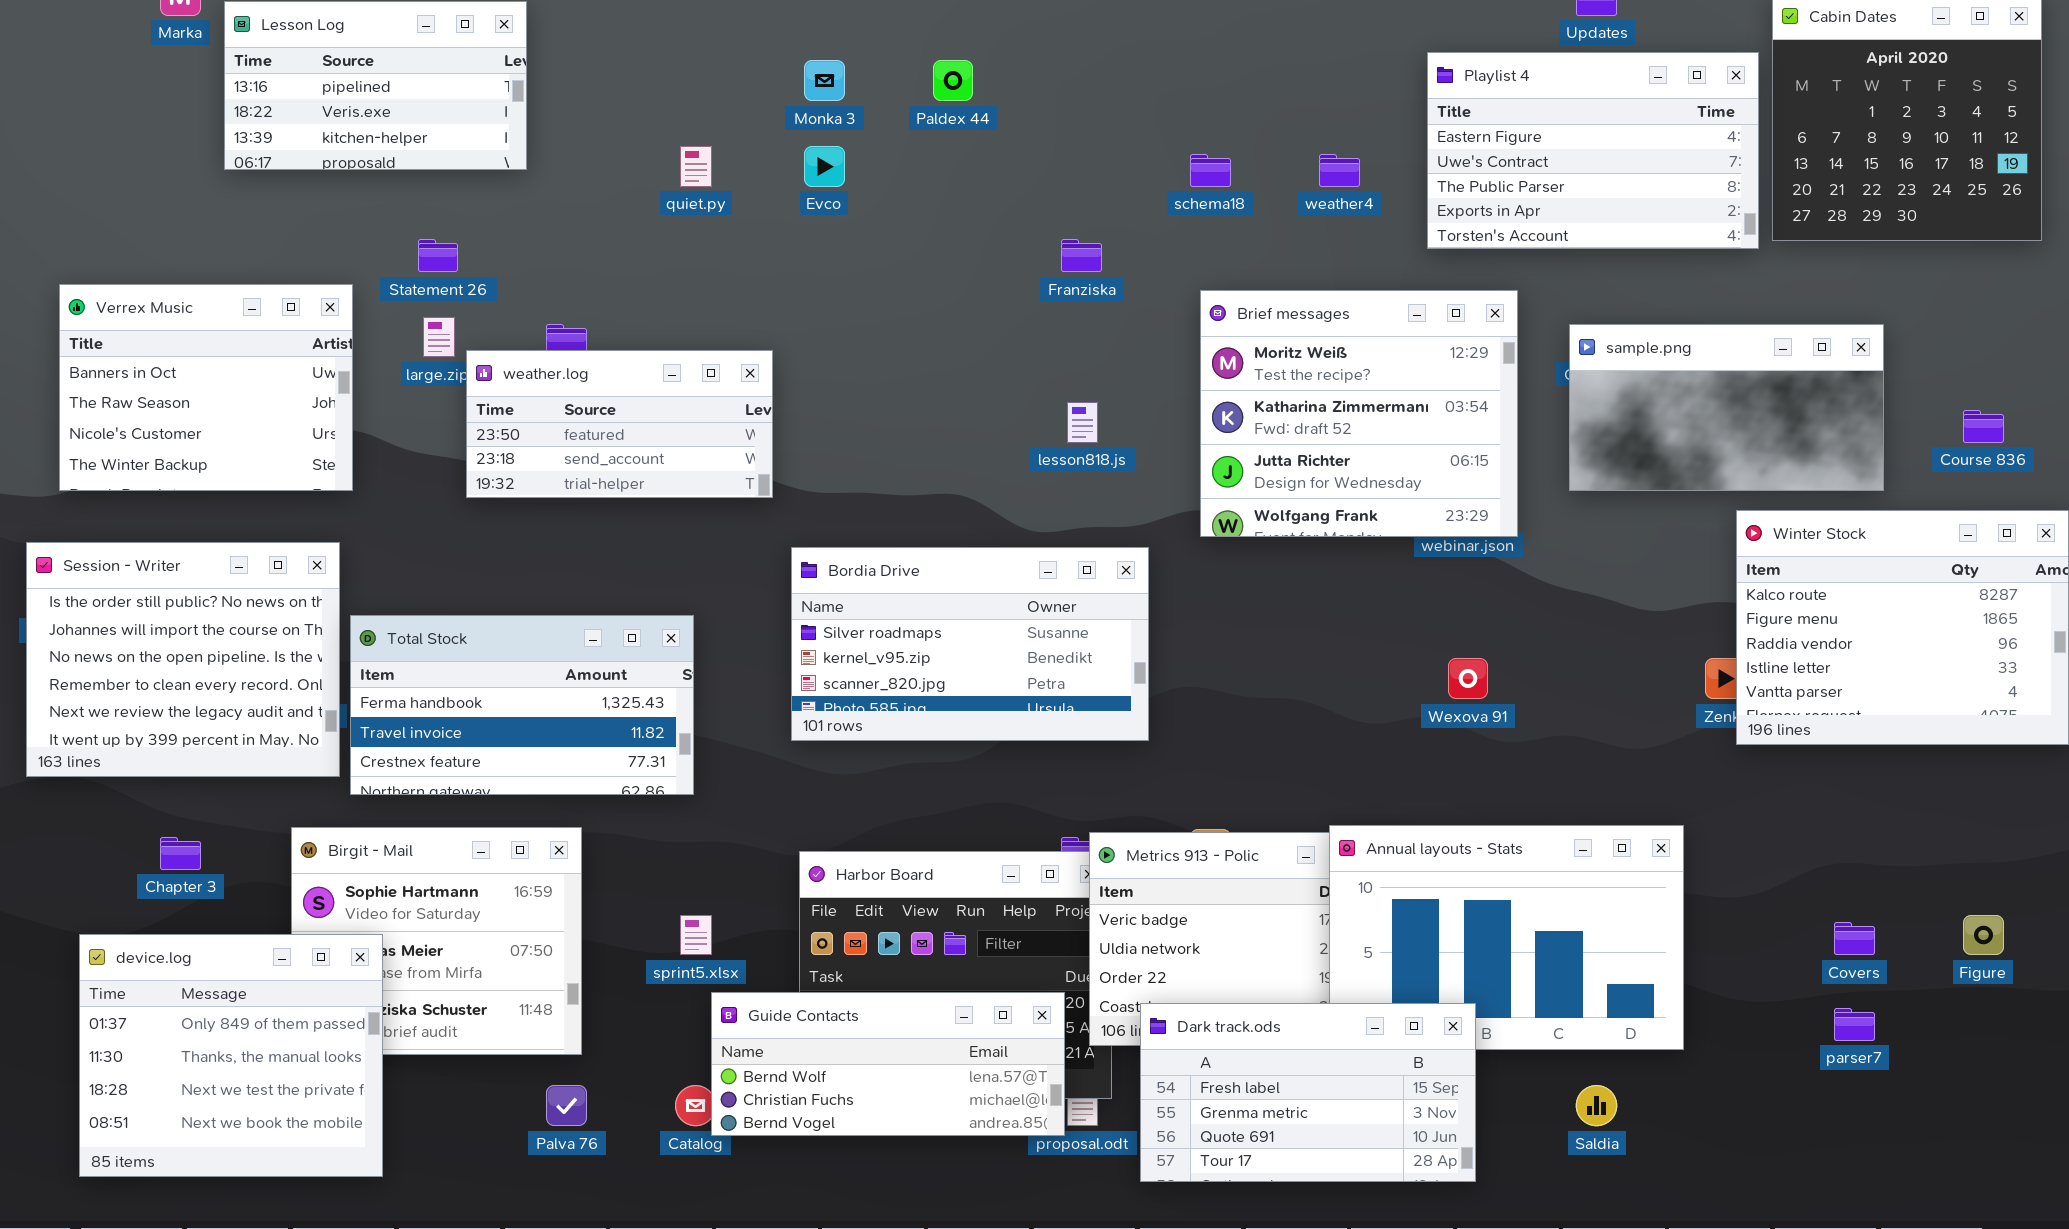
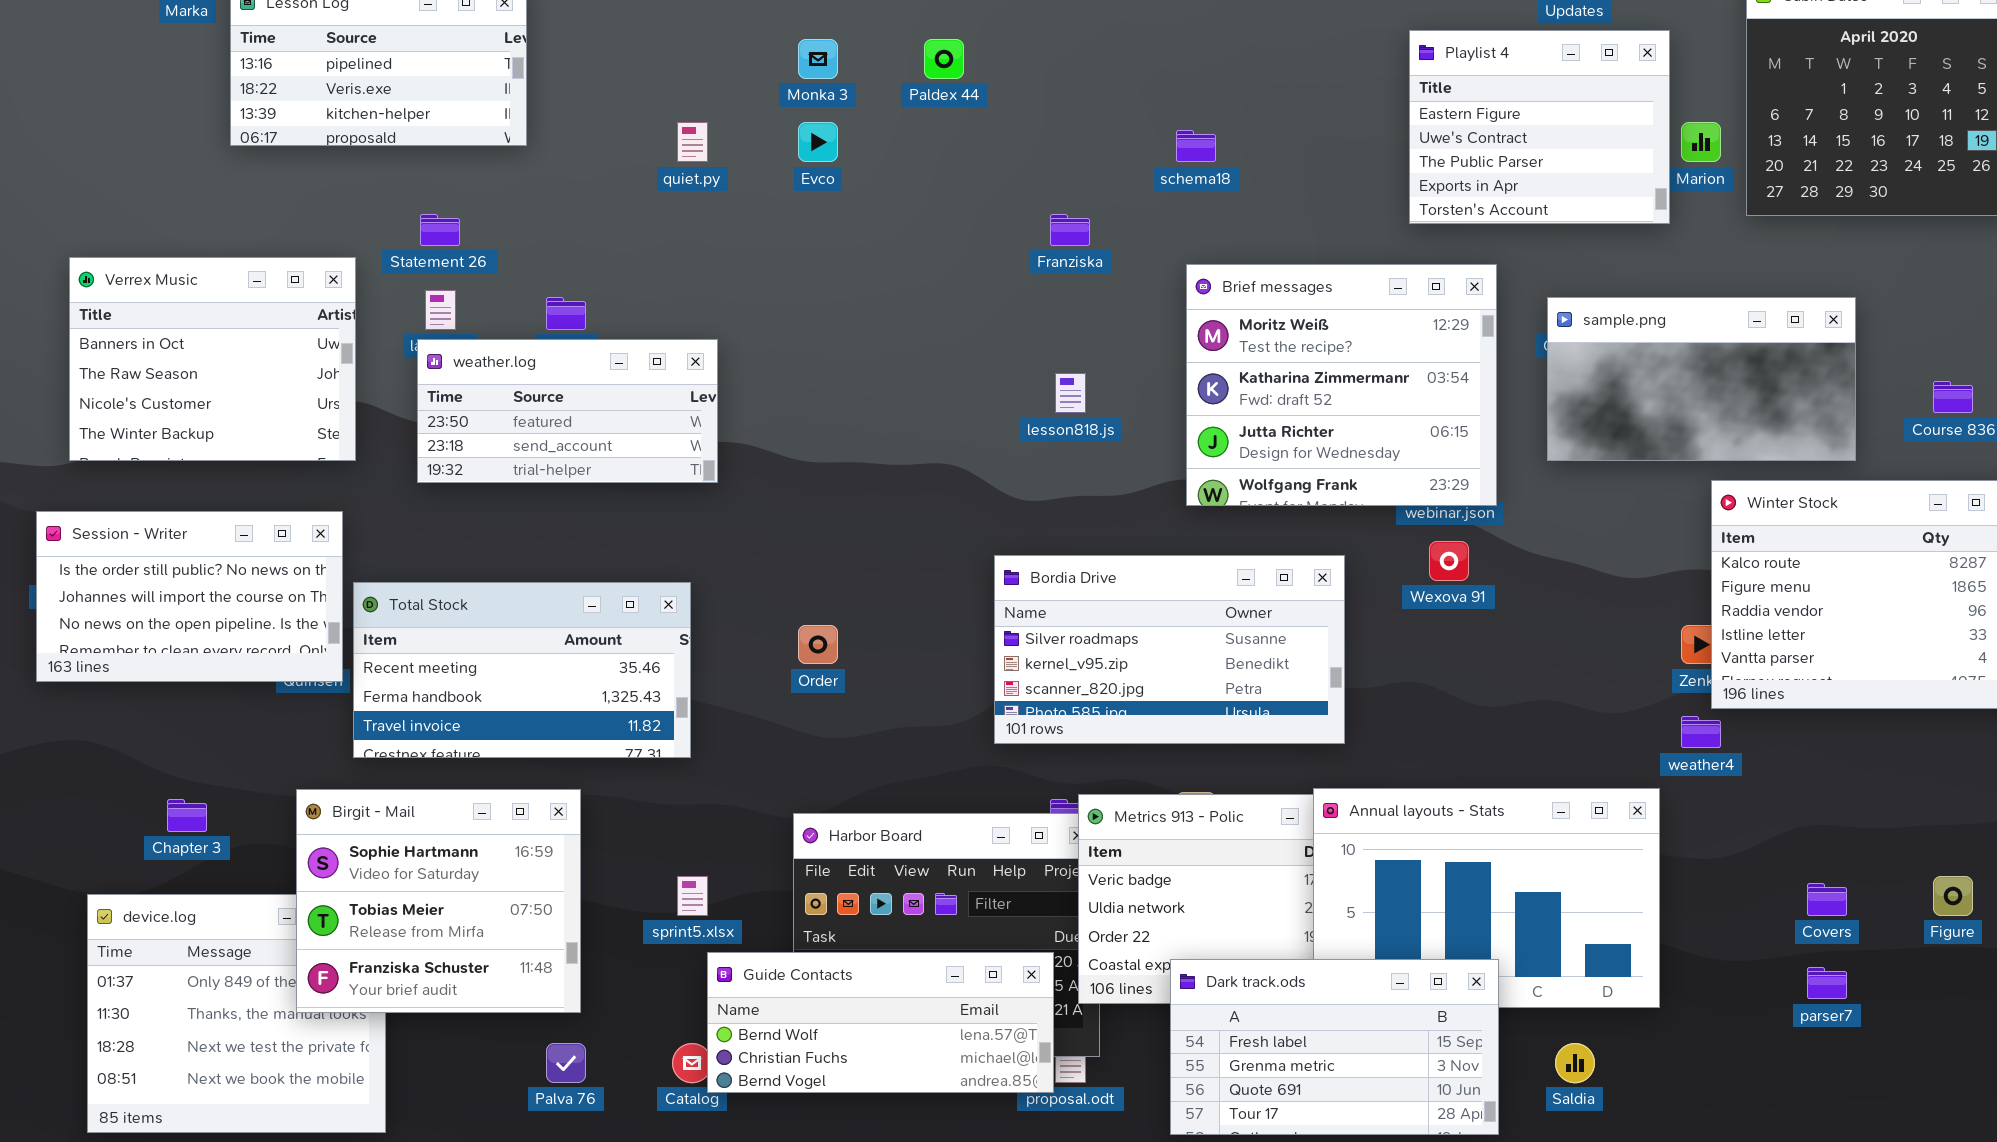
Playlist 4: [1427,52,1759,249] -> [1409,30,1670,224], resized
weather4: [1319,154,1360,187] -> [1681,716,1721,748], moved
weather.log: [466,350,773,498] -> [417,339,718,483], moved
Session - Writer: [26,542,340,777] -> [36,511,343,682], resized
Bordia Drive: [791,547,1149,741] -> [994,555,1345,744], moved
Total Stock: [350,615,694,795] -> [353,582,691,758], scrolled up 1 row
Wexova 91: [1448,658,1488,699] -> [1429,541,1469,581], moved
Birgit - Mail: [291,827,582,1055] -> [296,789,581,1013], raised
Dark track.ods: [1140,1003,1476,1182] -> [1170,959,1499,1135], moved

